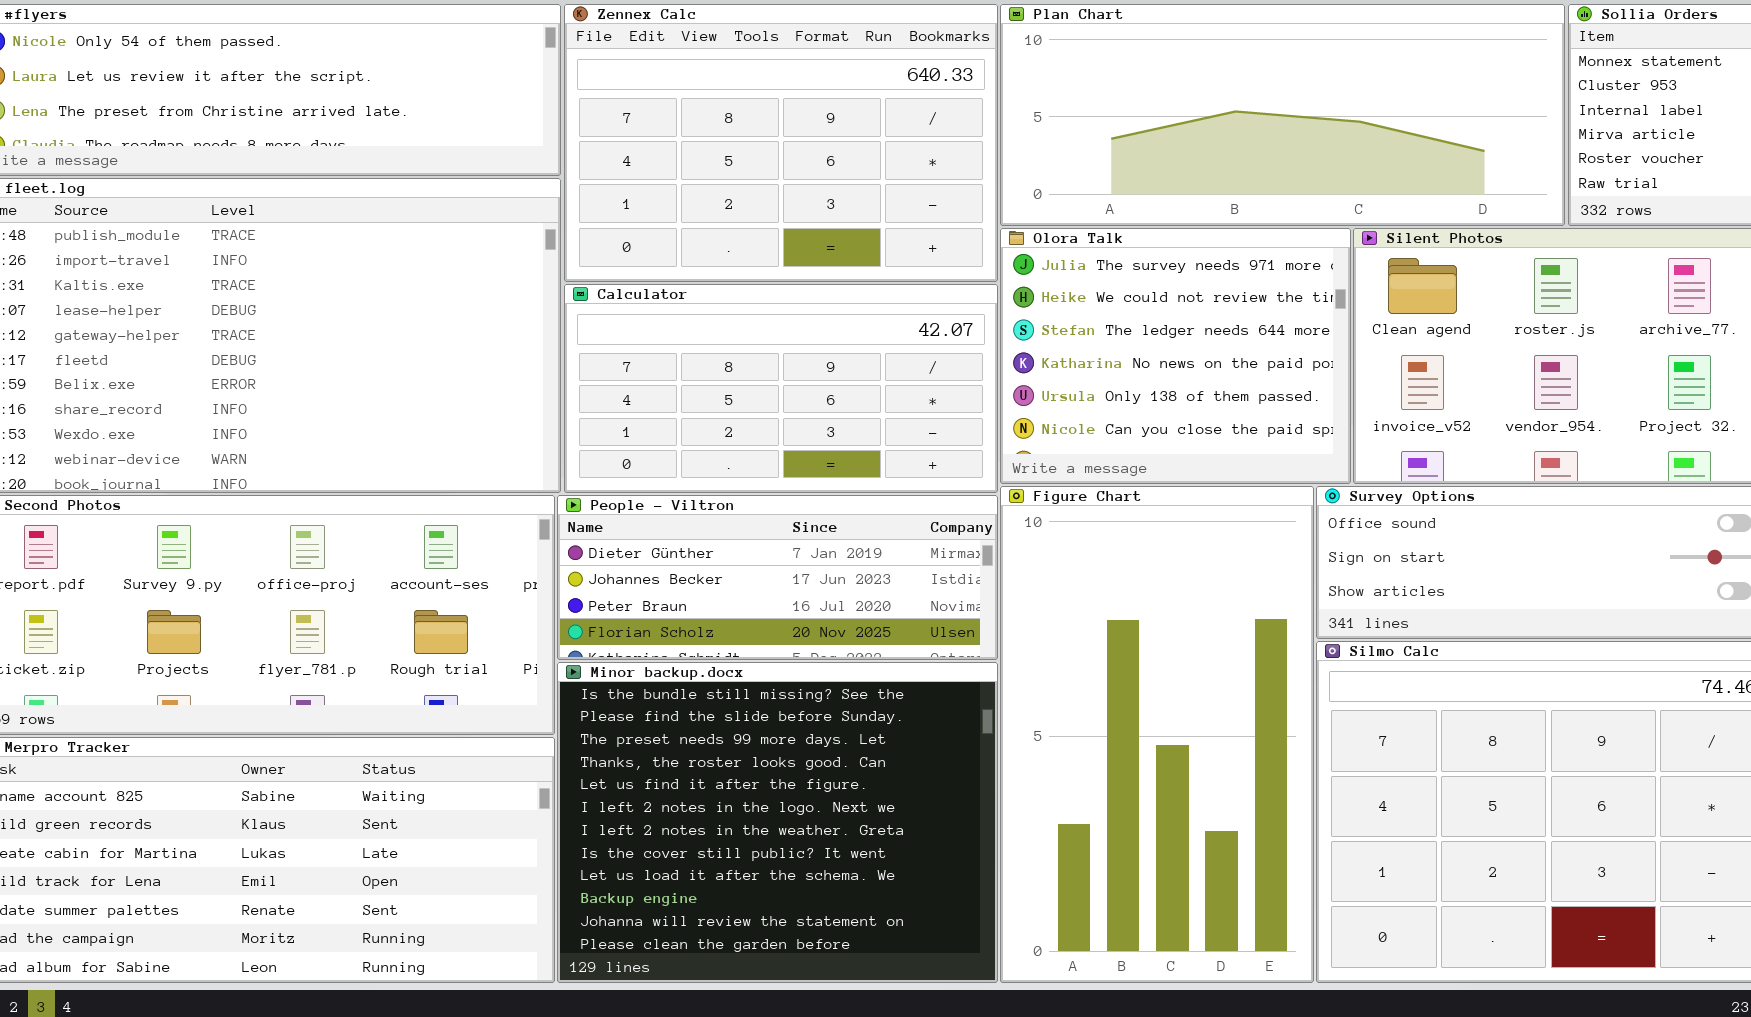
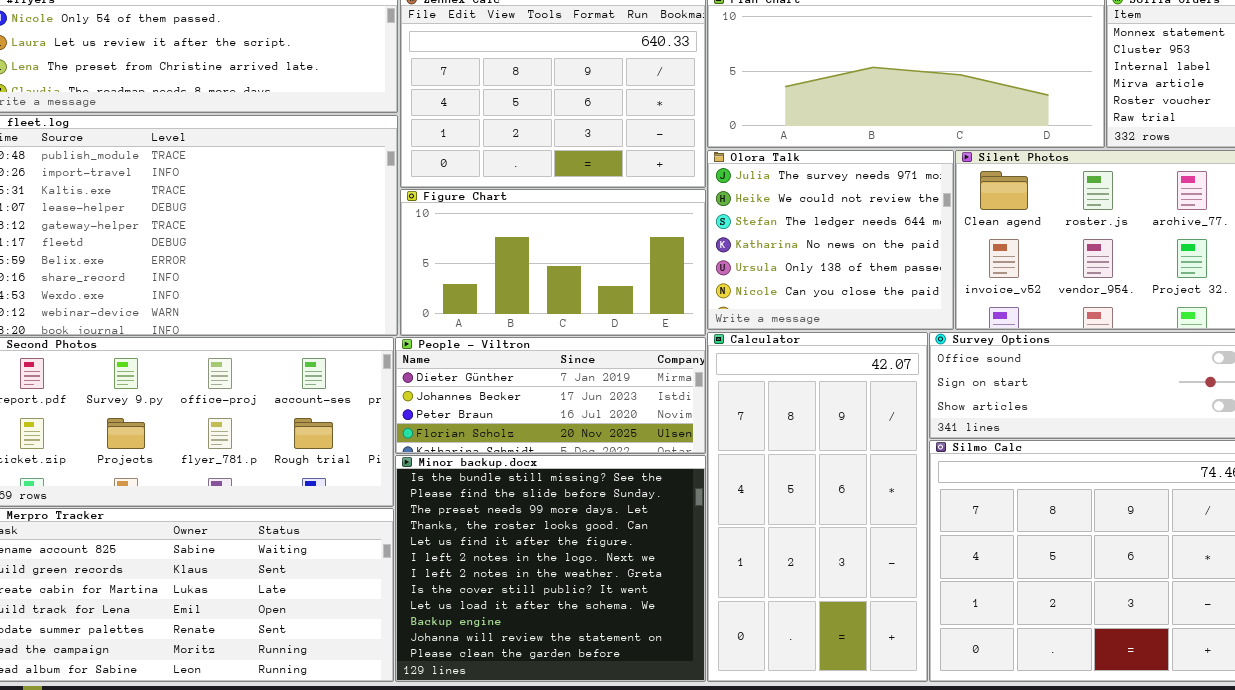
Calculator: [564,284,998,493] -> [707,332,928,682], moved, resized
Figure Chart: [1000,486,1314,983] -> [400,189,706,336], moved, resized

